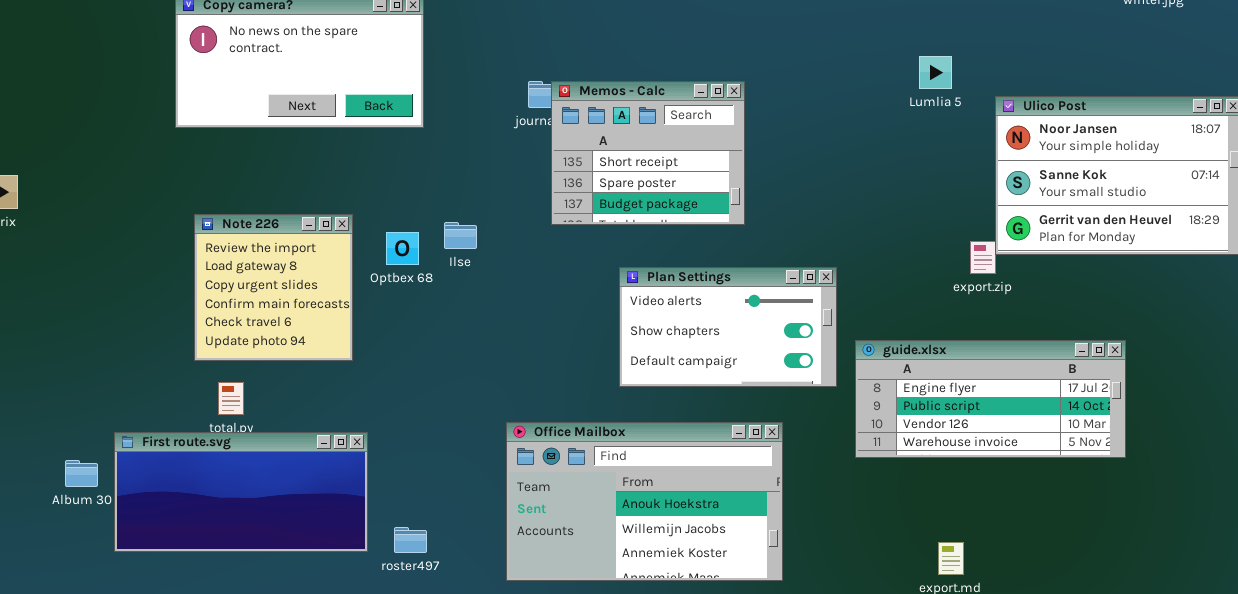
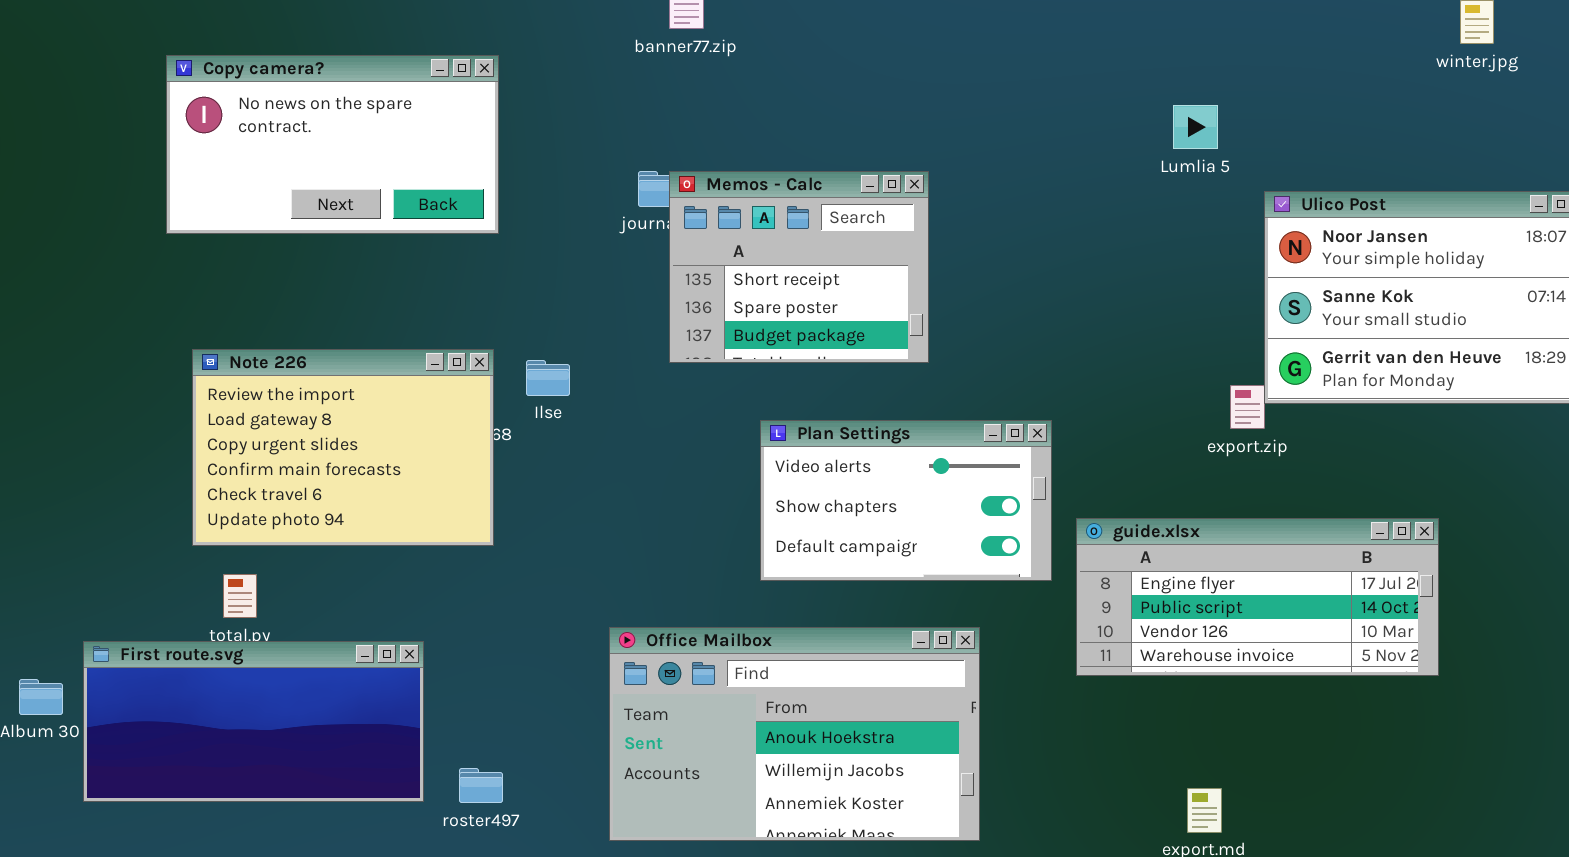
Lumlia 5: [919,56,952,89] -> [1173,105,1218,149], moved
Note 226: [194,214,353,361] -> [192,349,494,546], resized

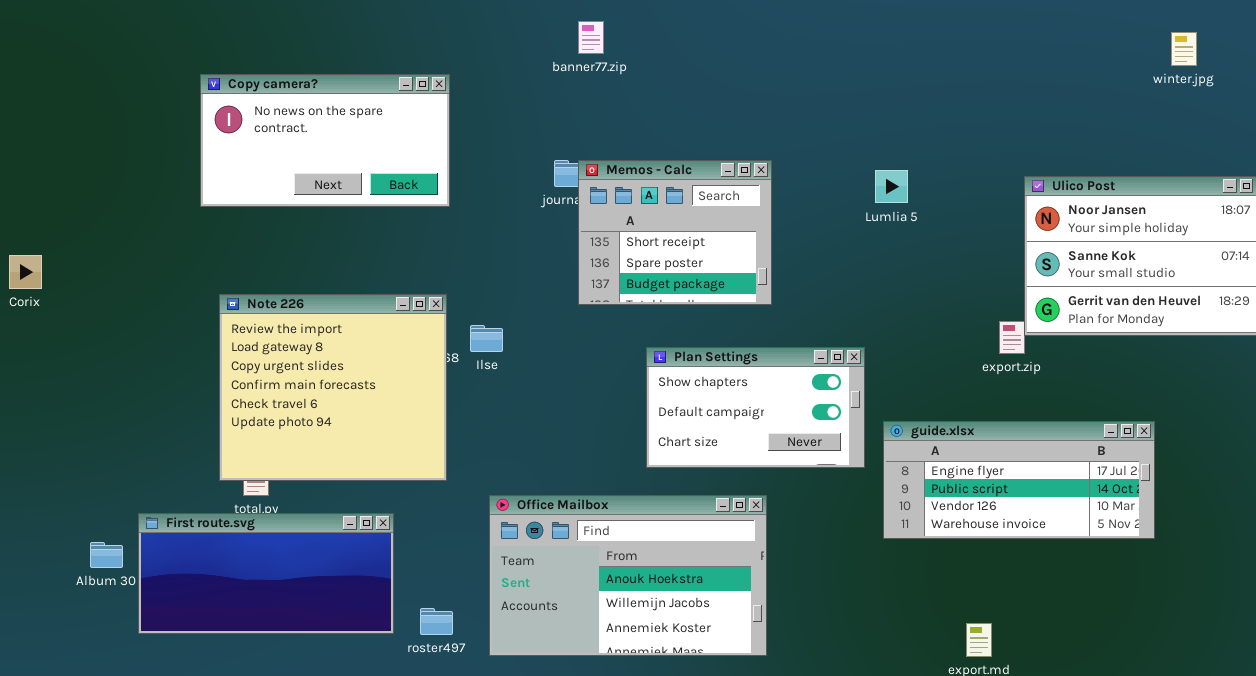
Lumlia 5: [1173,105,1218,149] -> [875,170,908,203], moved
Note 226: [192,349,494,546] -> [219,294,447,481], resized
Ilse: [526,360,570,396] -> [470,325,503,352], moved
Plan Settings: [760,420,1052,581] -> [646,347,865,468], scrolled down 1 row
Office Mailbox: [609,627,980,841] -> [489,495,767,656], moved

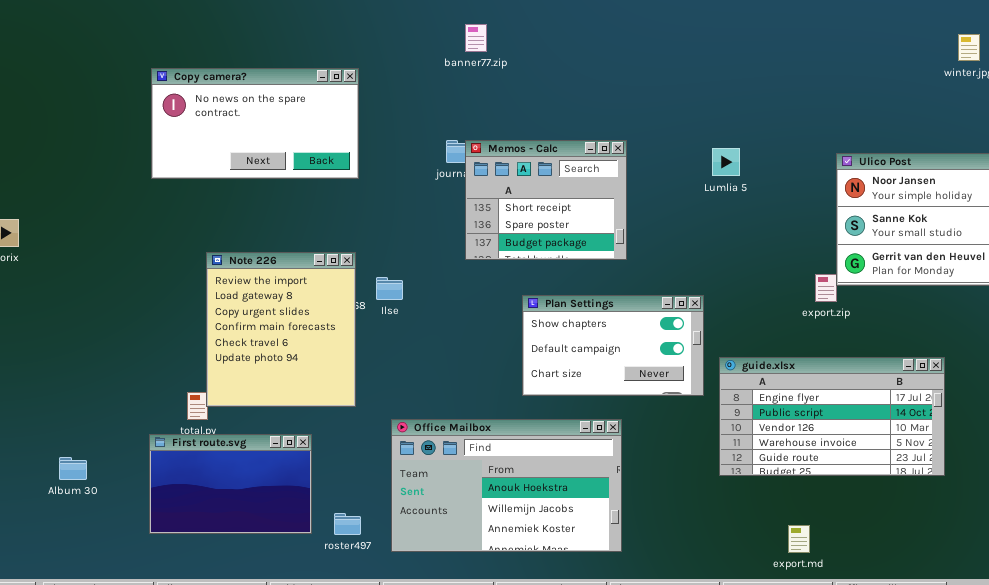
Note 226: [219,294,447,481] -> [206,252,356,407], resized
guide.xlsx: [883,421,1155,539] -> [719,357,945,476], resized
First route.svg: [138,513,394,634] -> [149,434,312,534], resized

